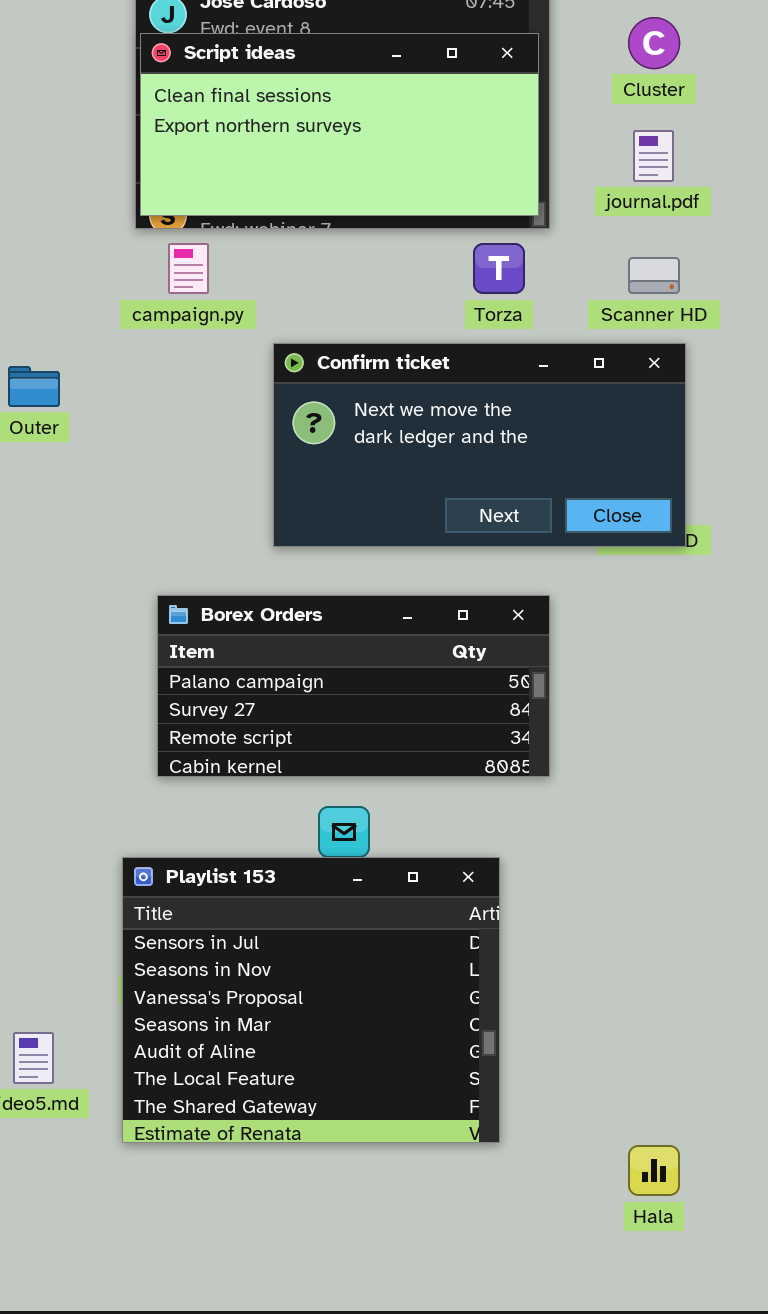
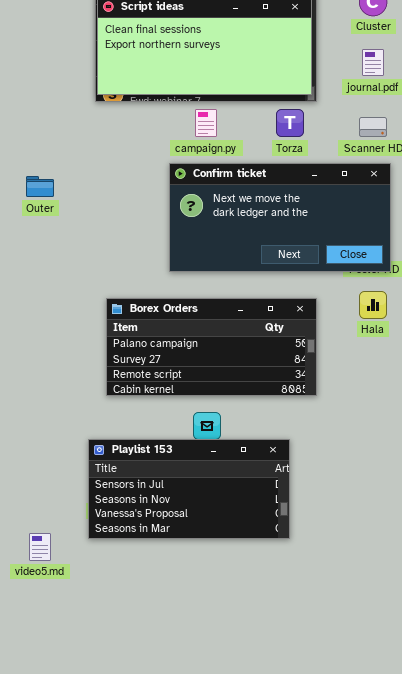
campaign.py: [168,243,209,294] -> [195,109,217,137], moved
Playlist 153: [122,857,500,1143] -> [88,439,290,539], resized
Hala: [628,1145,680,1196] -> [359,291,387,319], moved

